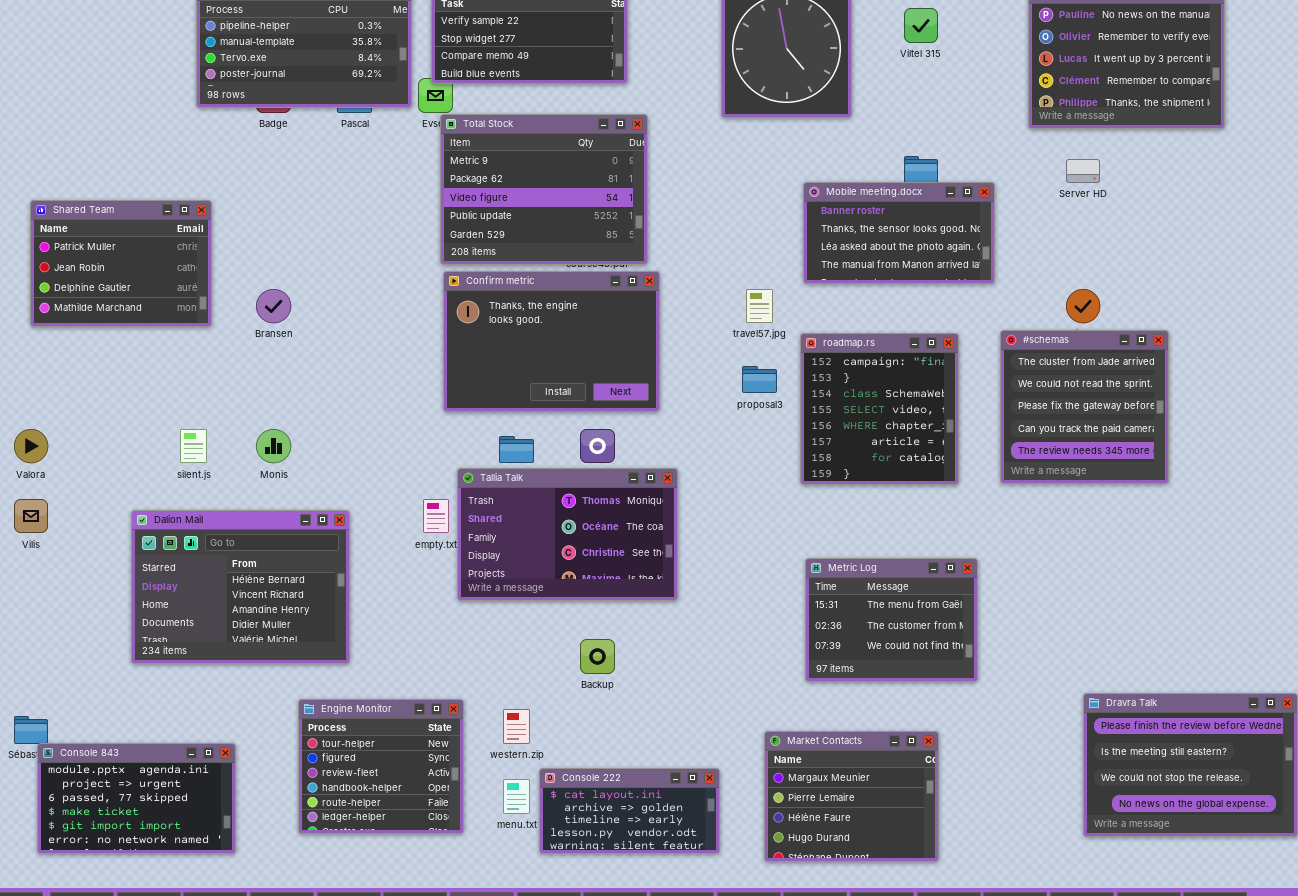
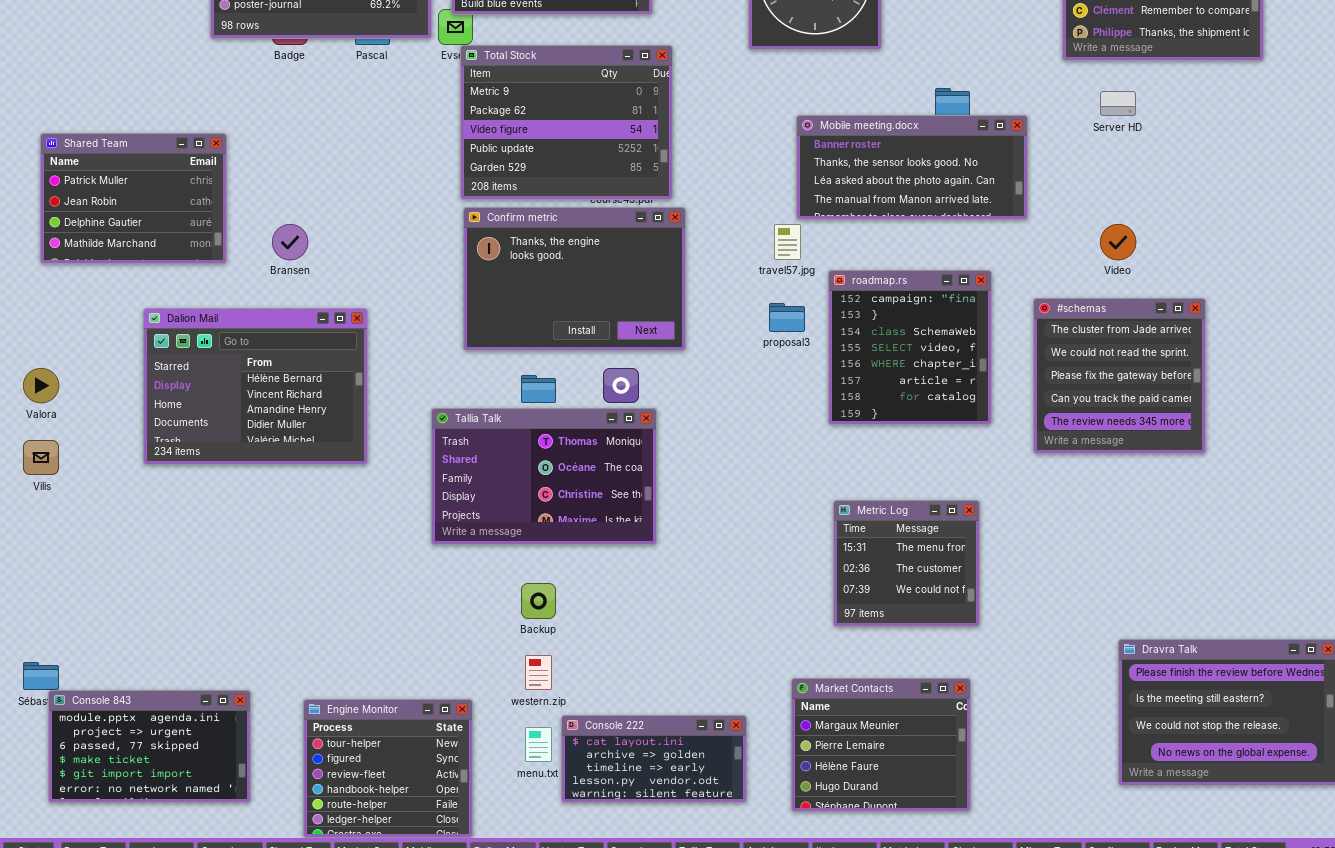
Mobile meeting.docx: [803,182,995,284] -> [796,115,1028,220], resized
#schemas: [1000,330,1169,484] -> [1033,298,1206,454], moved
Tallia Talk: [457,468,678,601] -> [431,408,657,545], moved
Dalion Mail: [131,510,350,664] -> [143,308,368,465], moved
Metric Log: [805,558,978,682] -> [833,500,980,627], resized
Backup: [580,639,615,674] -> [521,583,556,619], moved
Engine Monitor: [298,699,464,834] -> [303,699,473,838], moved

